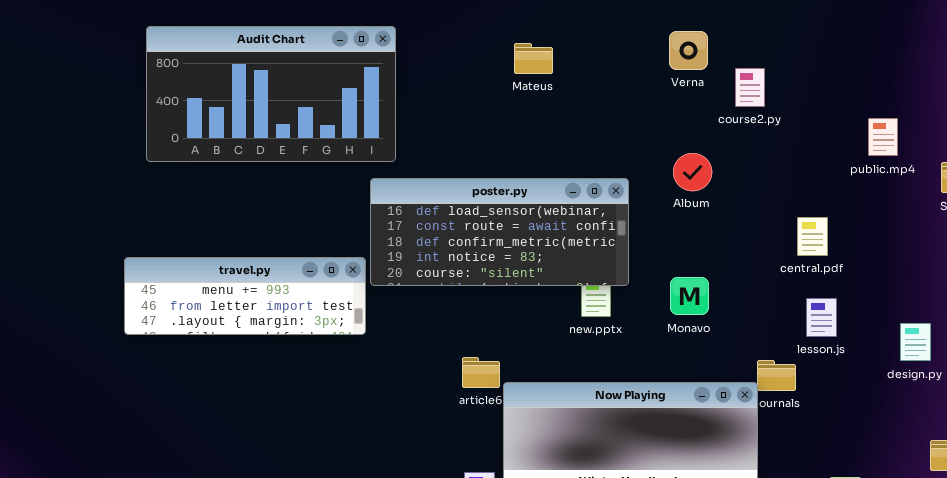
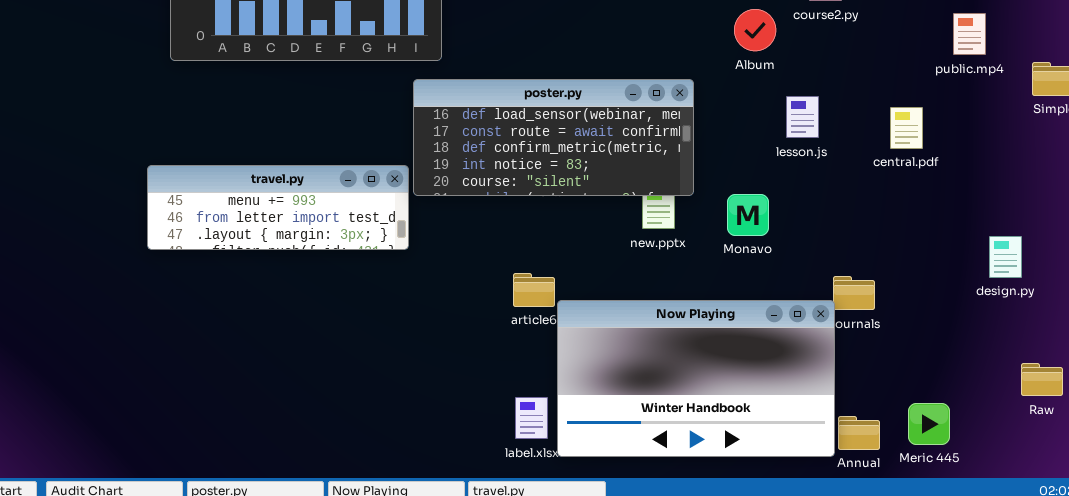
Album: [673,153,712,191] -> [734,9,776,51], moved
central.pdf: [797,217,828,256] -> [890,107,923,149], moved
Monavo: [670,277,709,315] -> [727,194,769,236], moved
lesson.js: [806,298,837,337] -> [786,96,819,138], moved

